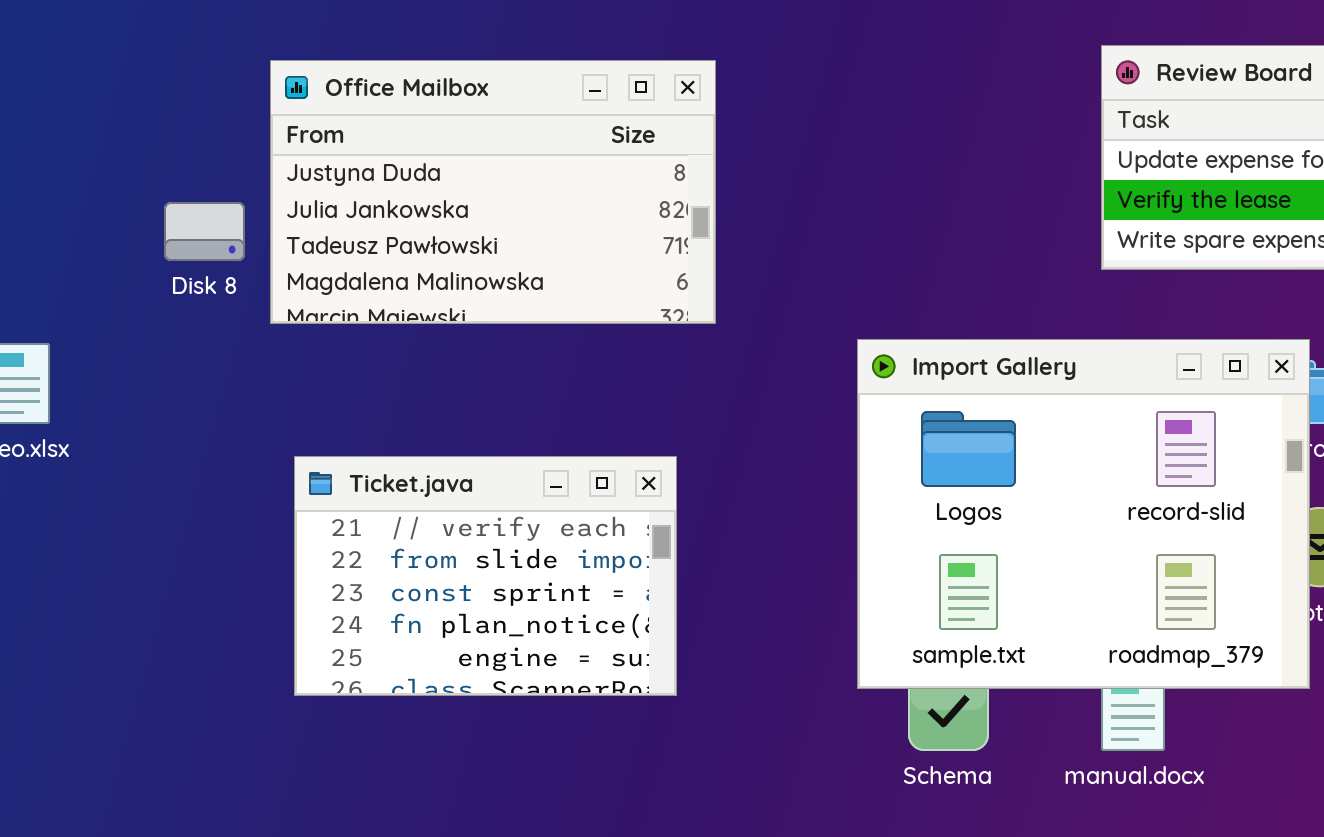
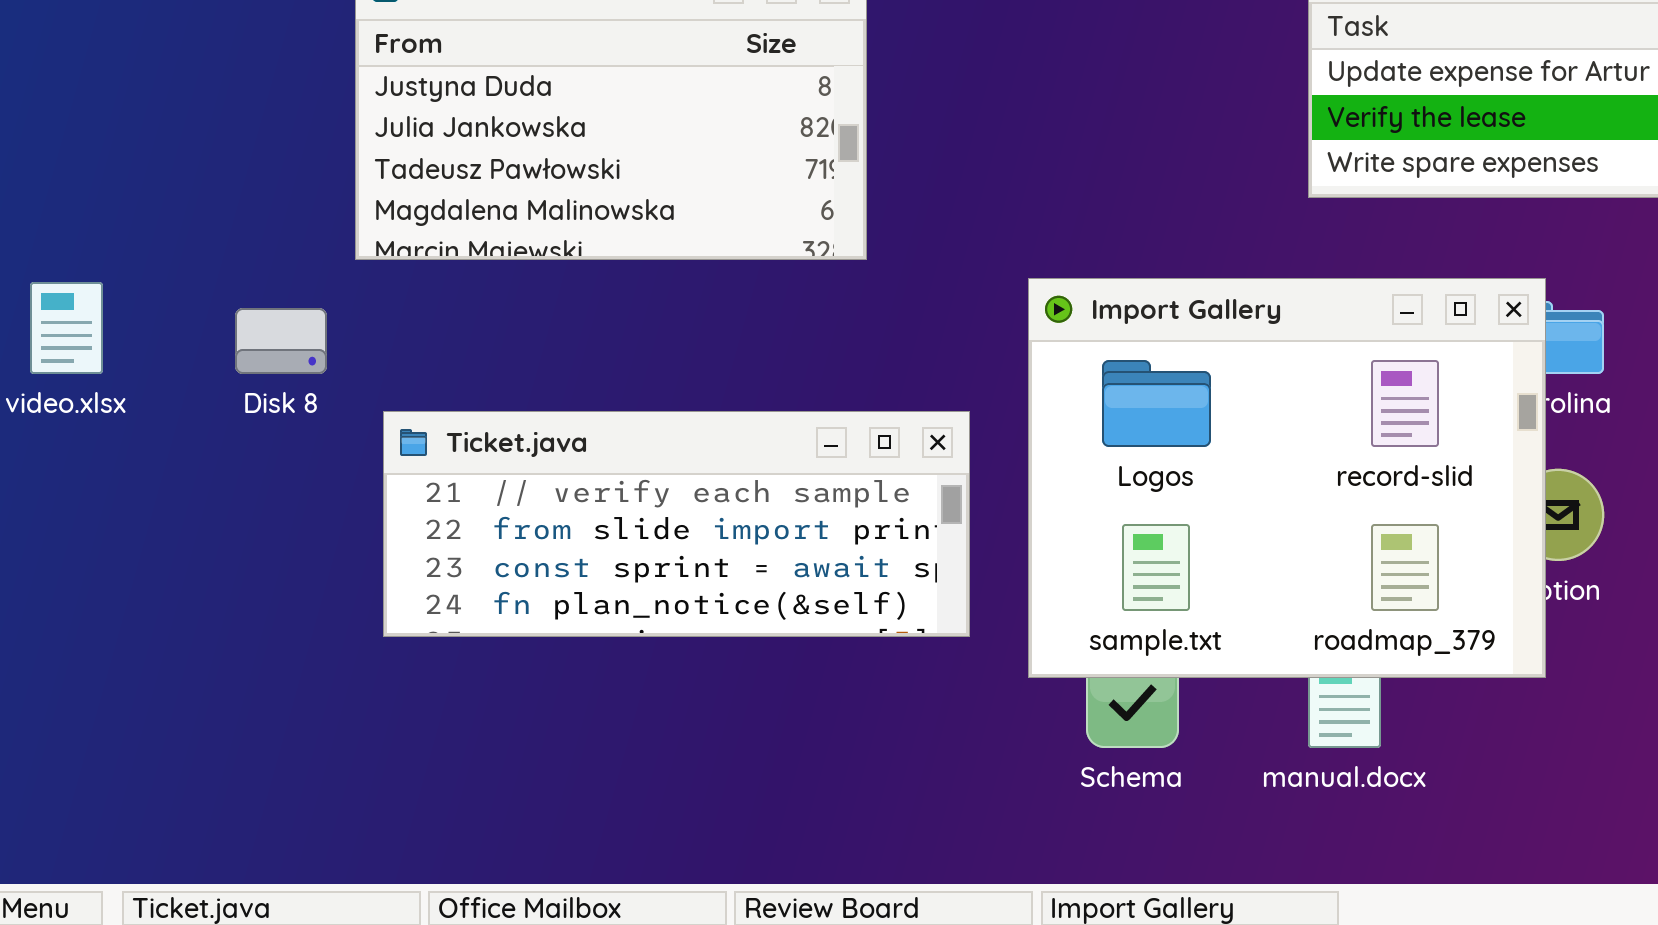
Disk 8: [164,202,245,261] -> [235,308,327,374], moved
Ticket.java: [294,456,677,696] -> [383,411,970,637], resized

